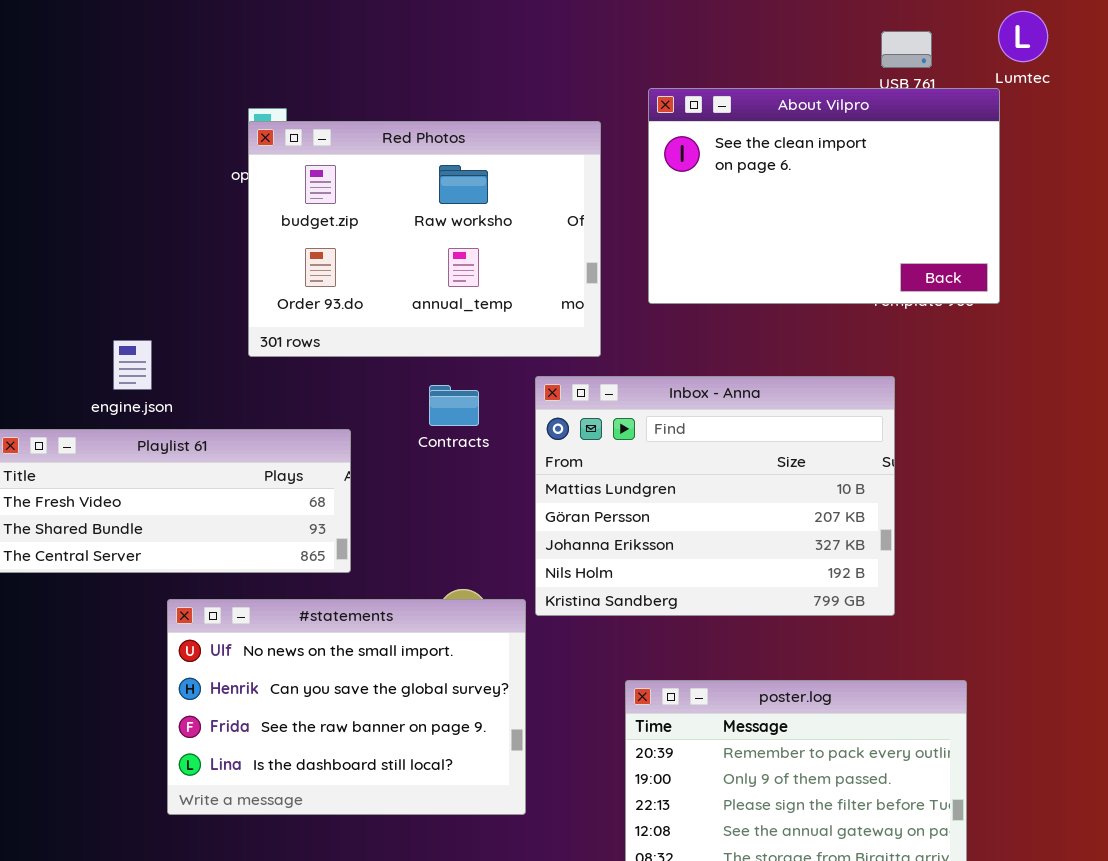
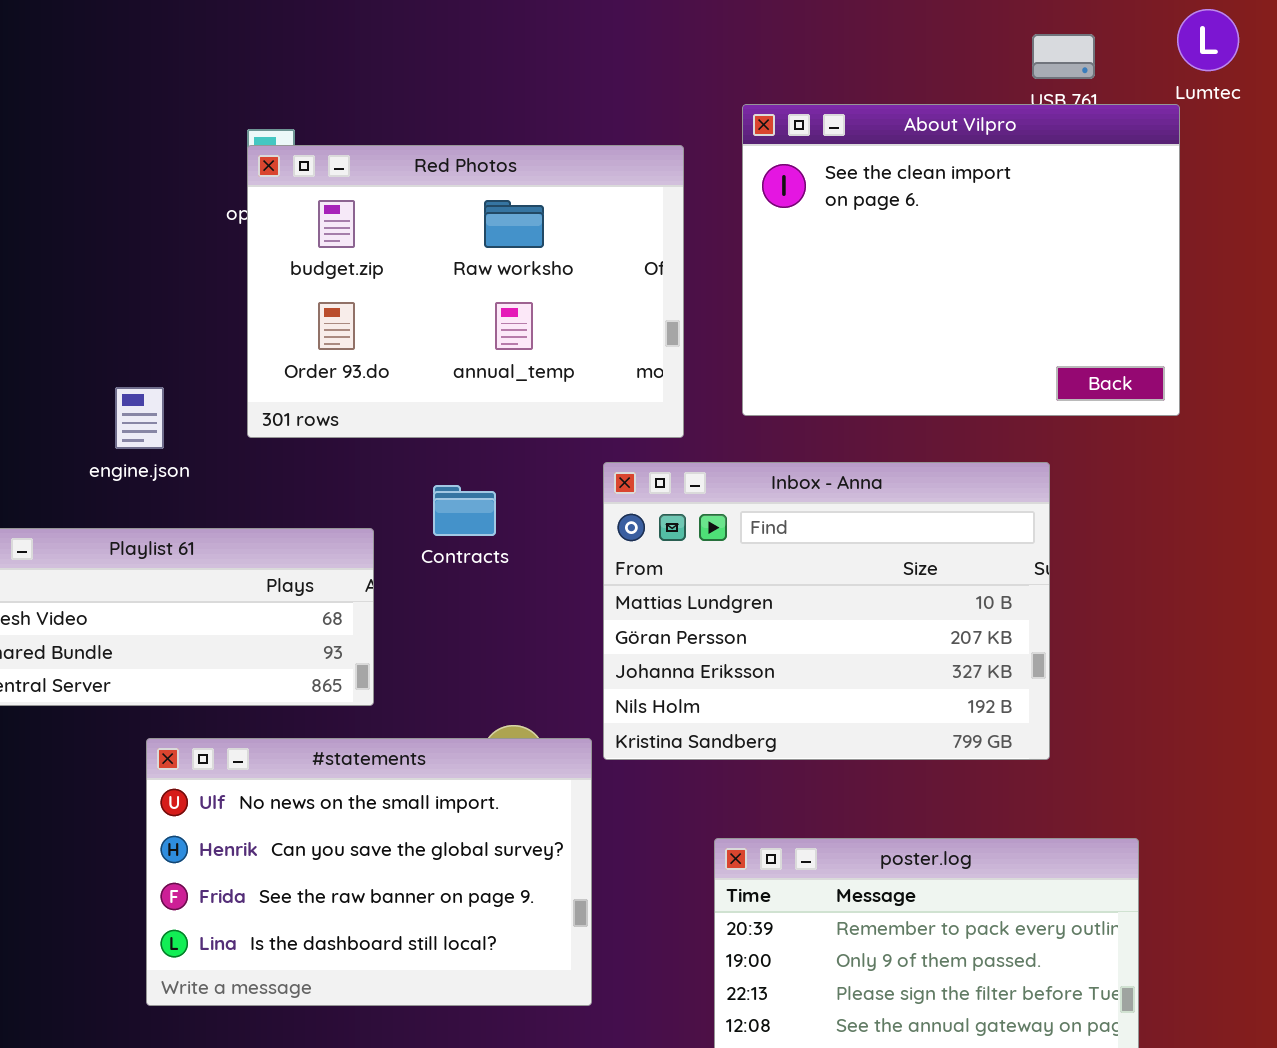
About Vilpro: [648,88,1000,304] -> [742,104,1180,416], resized
engine.json: [113,340,152,390] -> [115,387,164,449], moved
Contracts: [429,385,479,426] -> [433,485,496,536], moved

